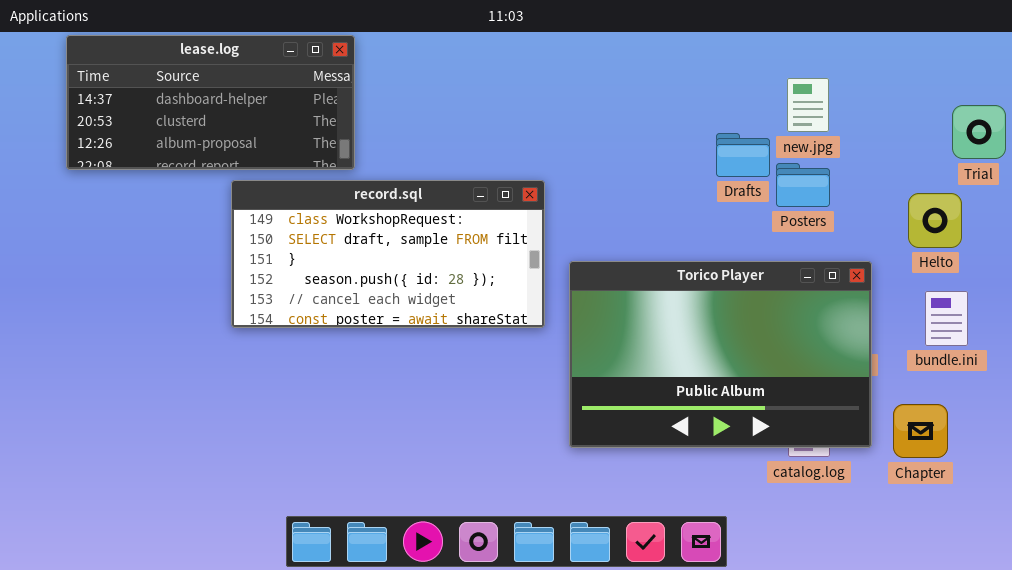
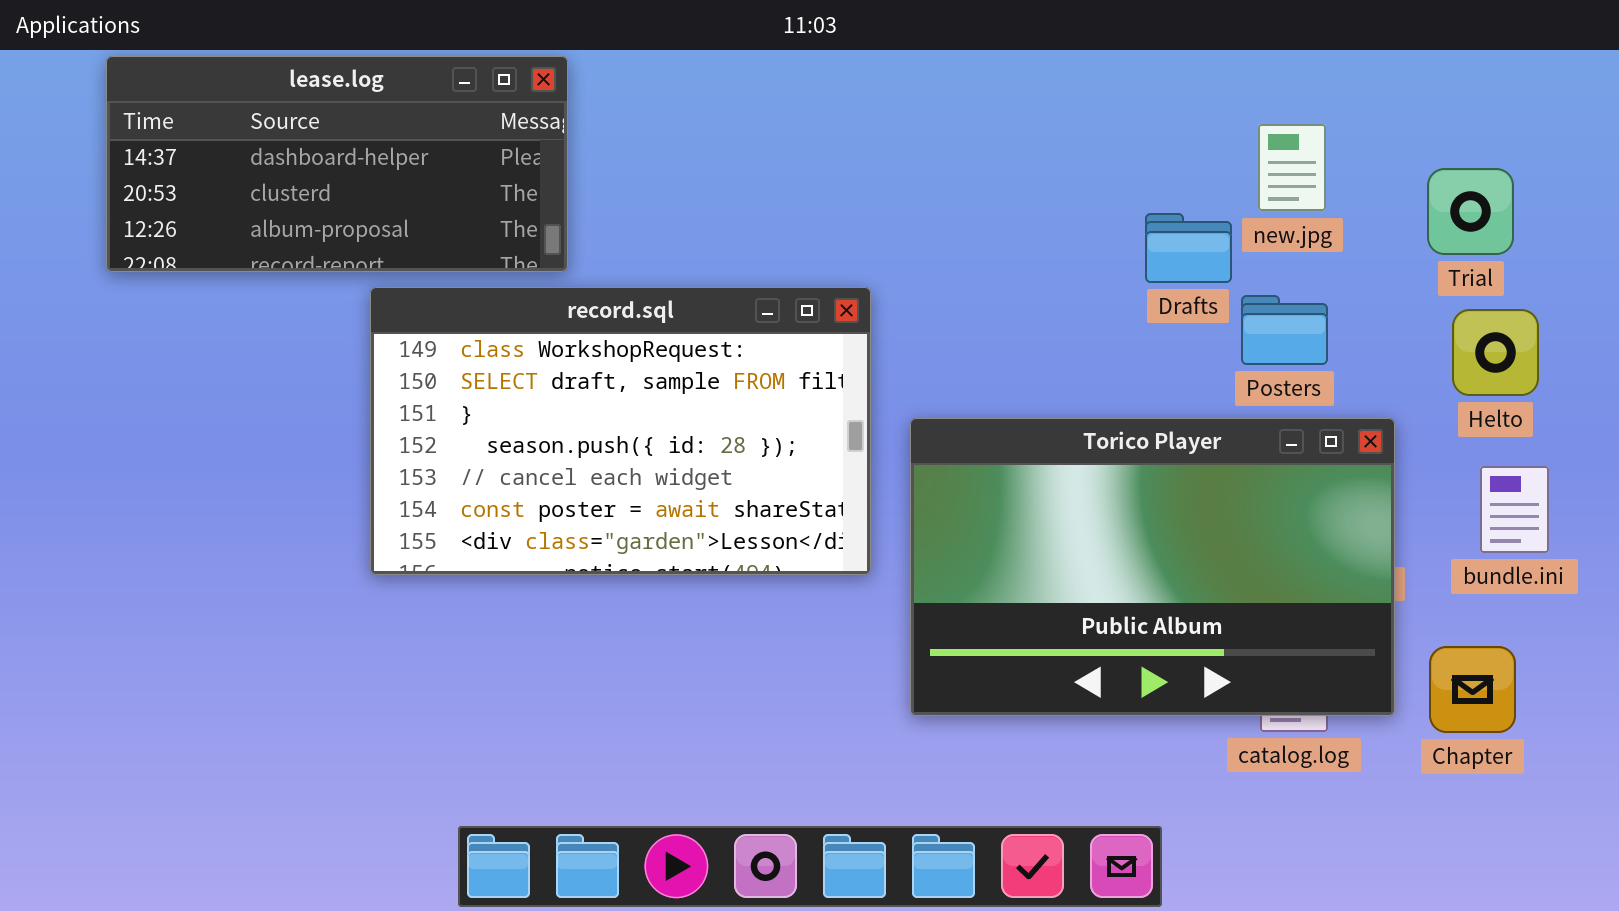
Trial: [952,105,1006,159] -> [1427,168,1514,255], moved
Posters: [776,163,830,207] -> [1241,295,1328,365], moved
record.sql: [231,180,545,328] -> [370,287,871,575], resized

